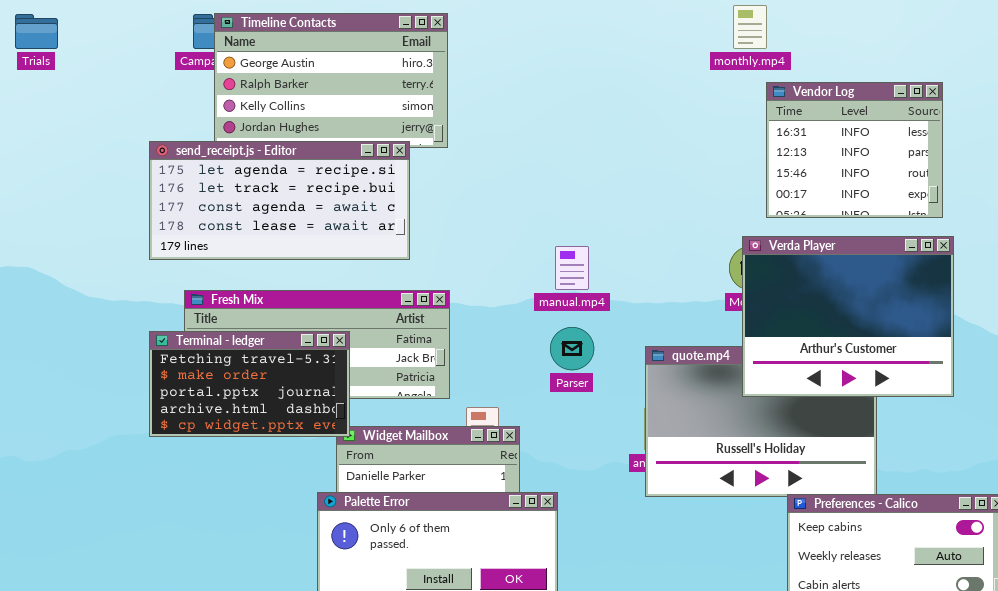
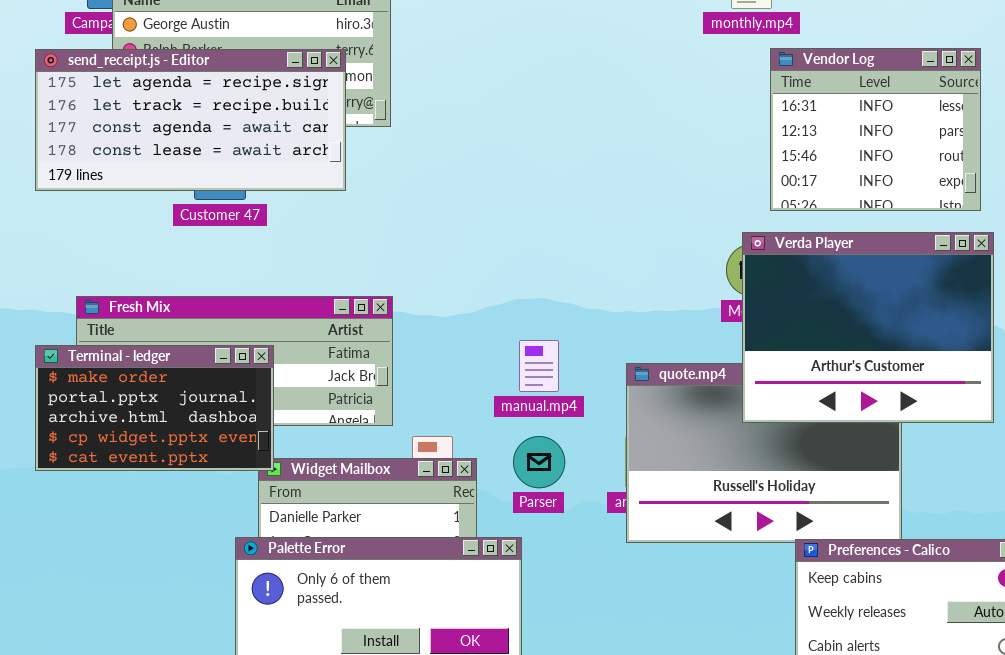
send_receipt.js - Editor: [149,141,410,260] -> [35,49,346,191], moved
manual.mp4: [555,246,589,290] -> [519,340,559,392], moved
Parser: [550,327,594,370] -> [513,436,565,488], moved
Terminal - ledger: [149,331,350,437] -> [35,345,274,471], scrolled down 1 row

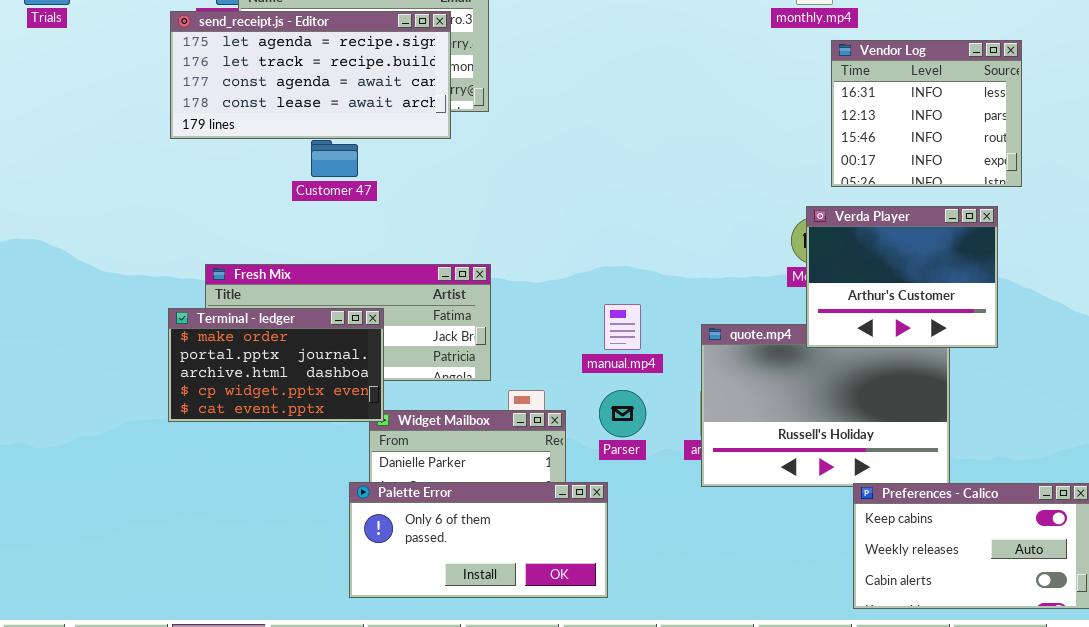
send_receipt.js - Editor: [35,49,346,191] -> [170,11,451,139], moved
Verda Player: [742,232,994,423] -> [806,206,998,348], resized

